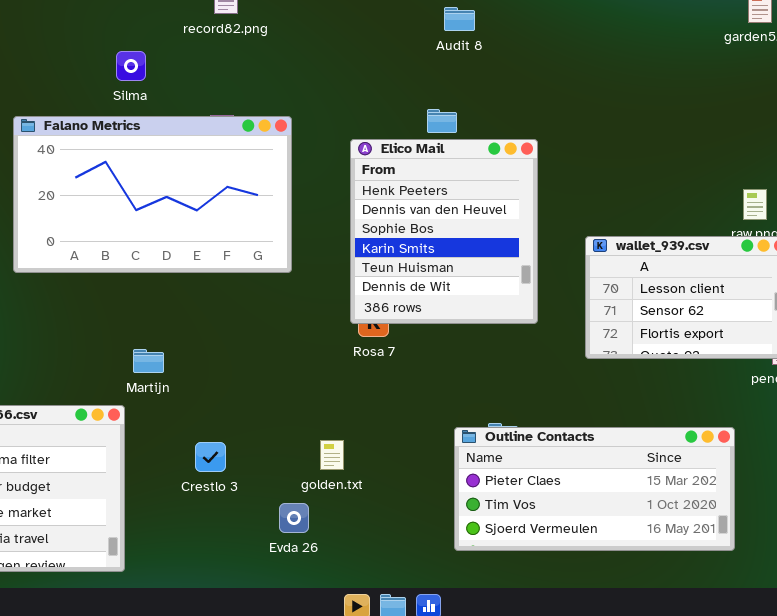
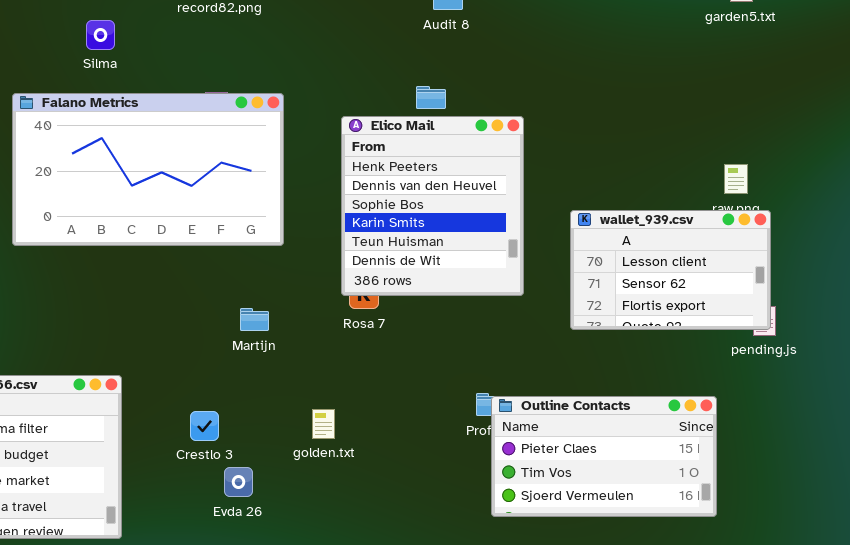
Silma: [116,51,146,81] -> [86,20,115,50], moved
Martijn: [133,349,164,373] -> [240,308,269,331], moved
Outline Contacts: [454,427,735,551] -> [491,396,717,517], resized
Evda 26: [279,503,309,533] -> [224,467,253,497], moved

